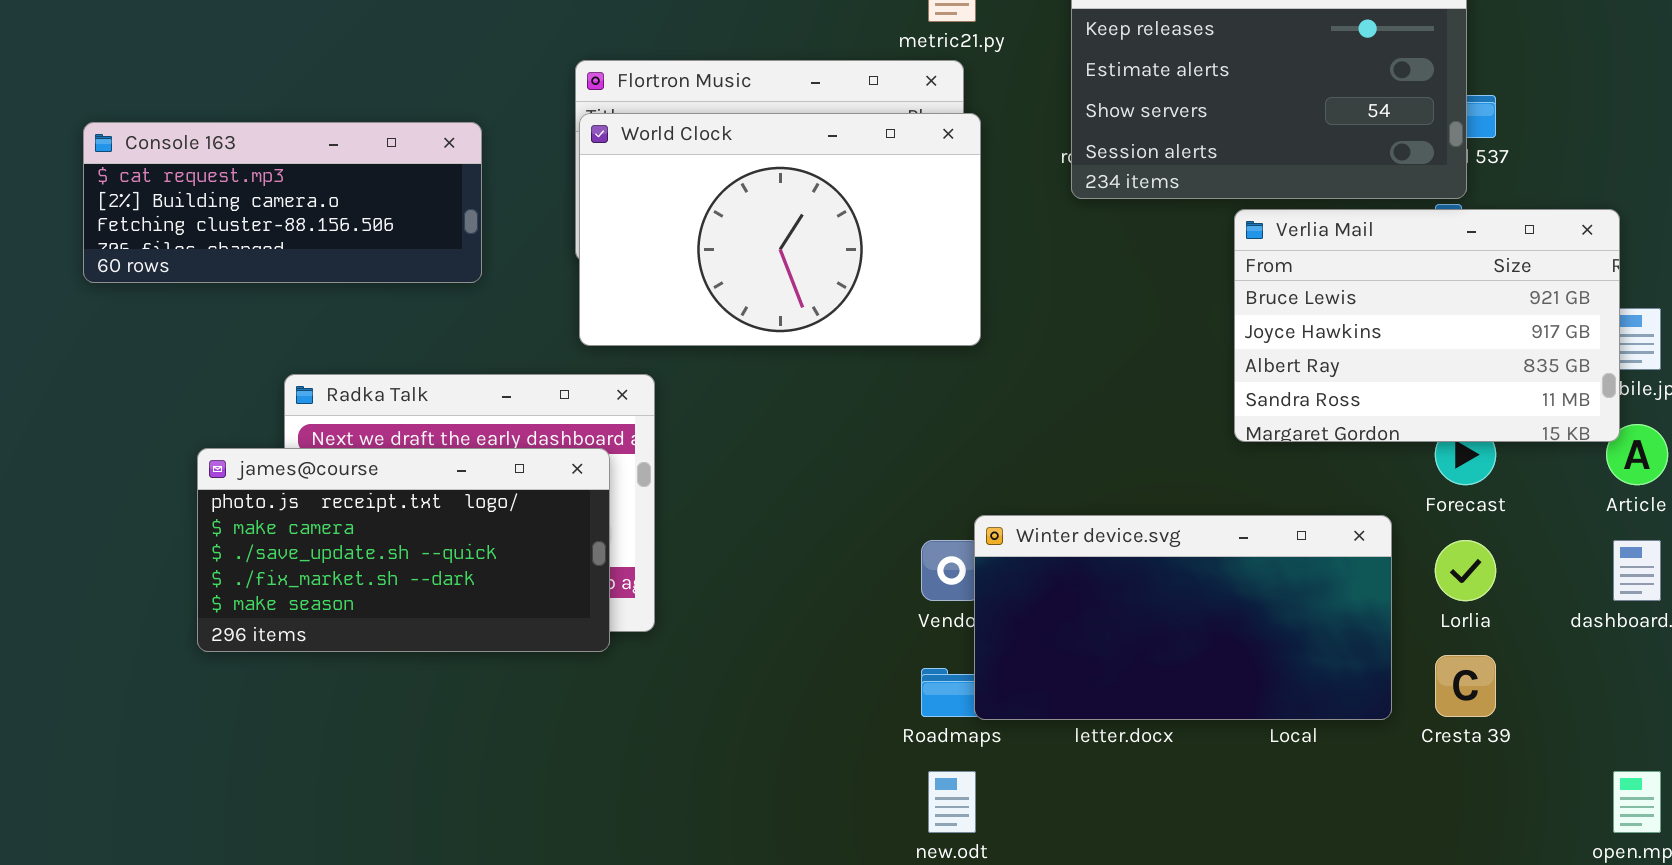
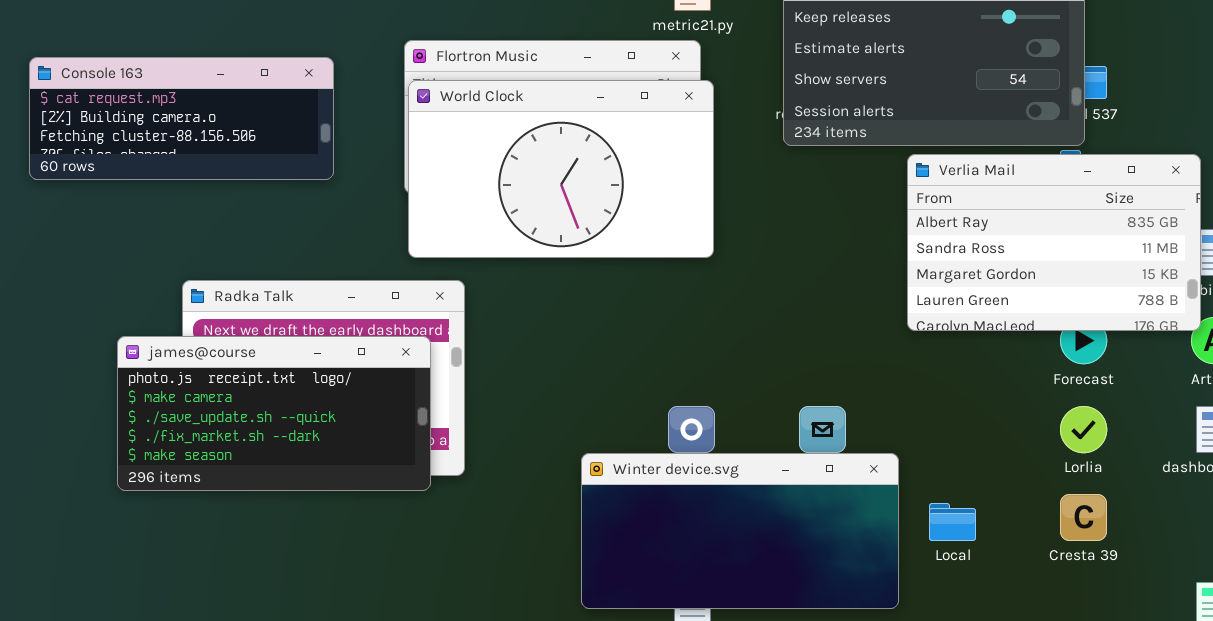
Console 163: [83,122,482,283] -> [29,57,334,180], moved
Verlia Mail: [1234,209,1620,442] -> [907,154,1201,331], scrolled down 2 rows
Winter device.svg: [974,515,1392,720] -> [581,453,899,609], moved

